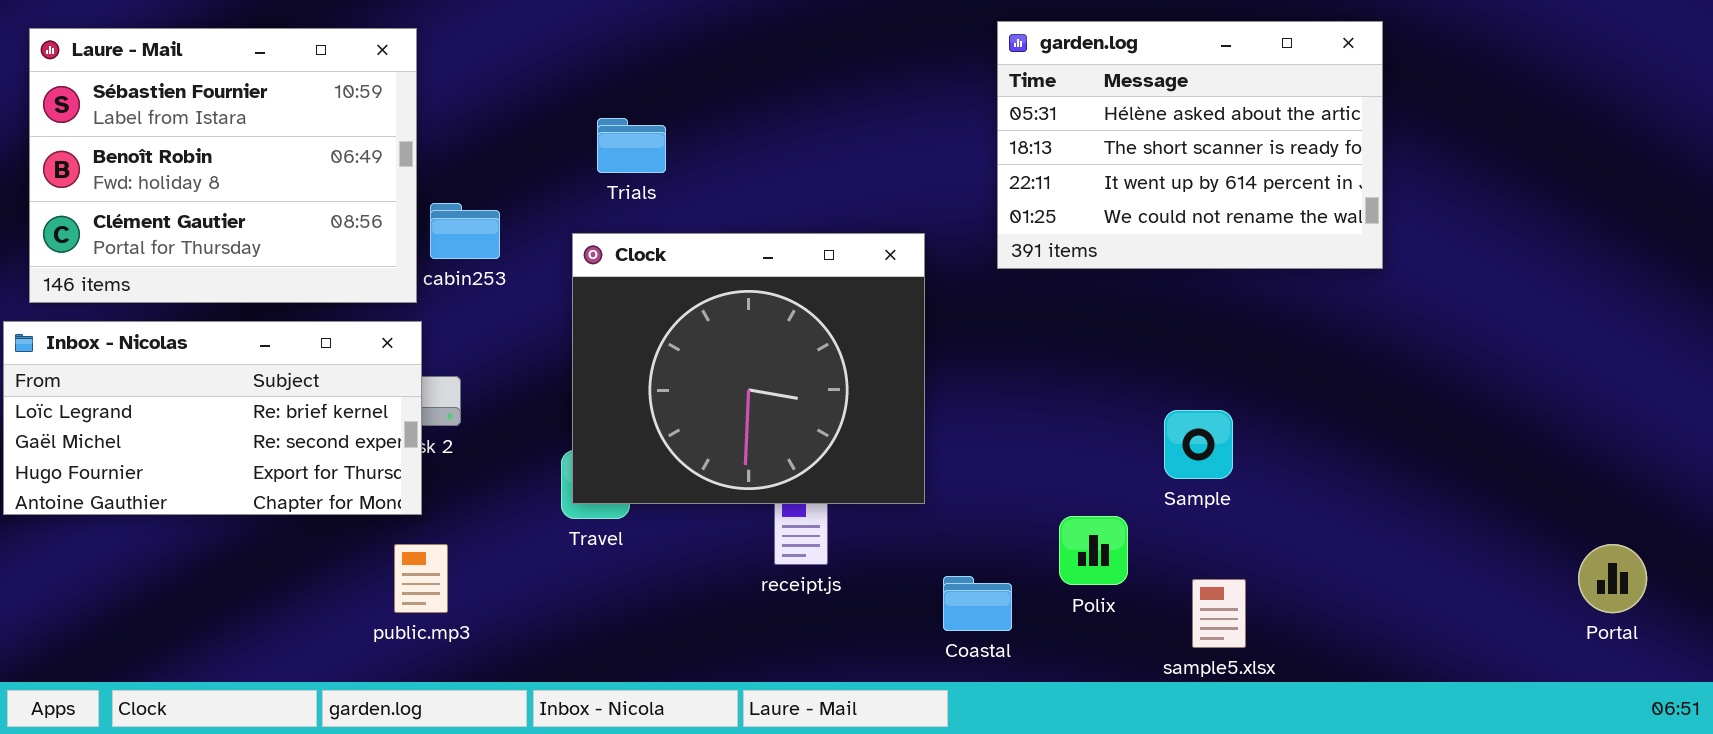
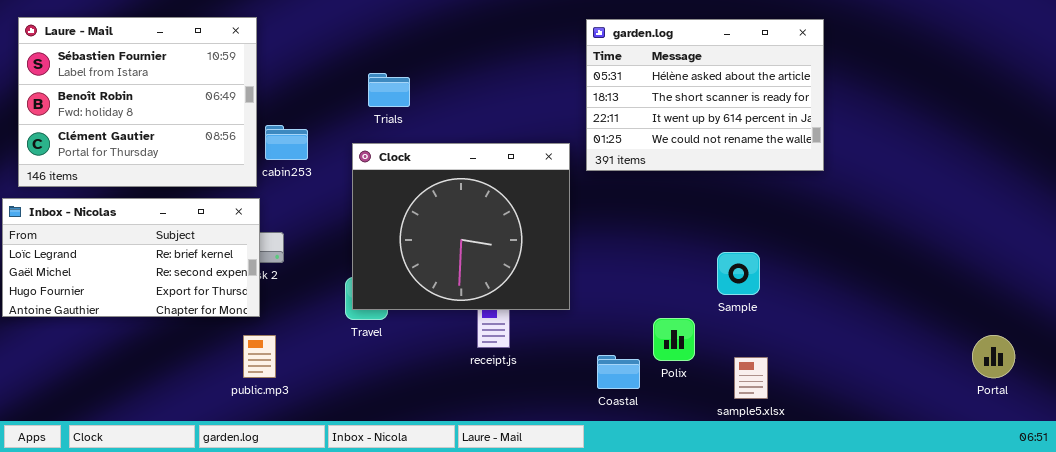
garden.log: [997,21,1383,269] -> [586,19,824,171], moved
Coastal: [943,576,1012,631] -> [597,355,640,389], moved

